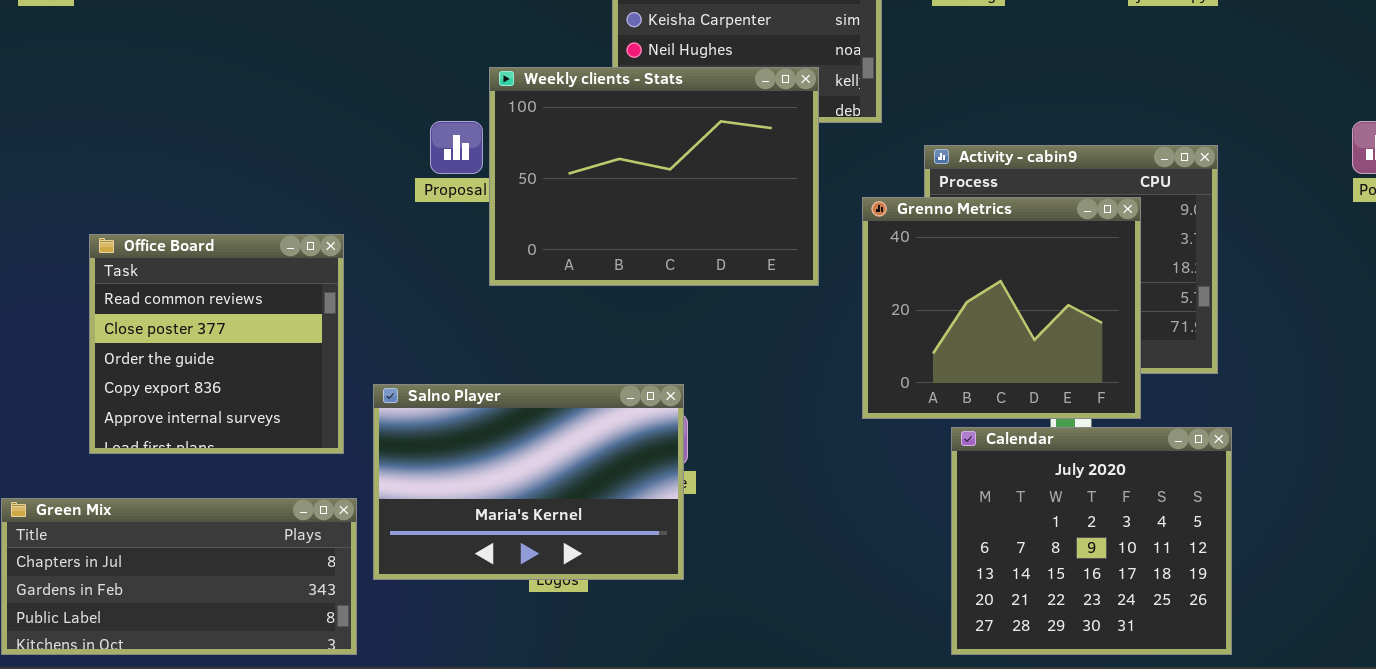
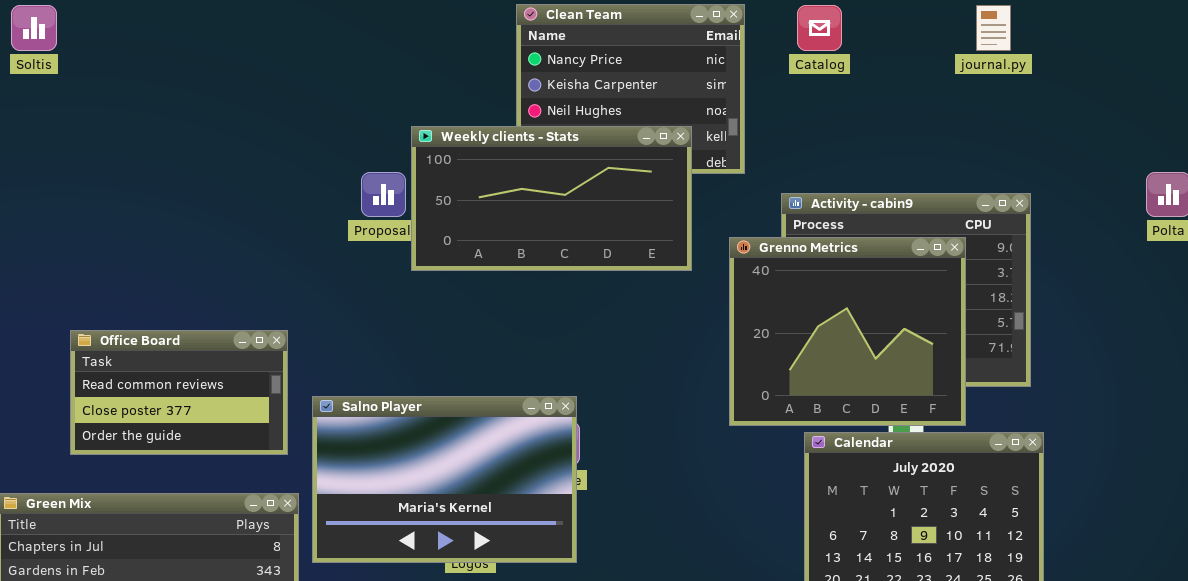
Weekly clients - Stats: [489,67,819,286] -> [411,126,692,271], resized
Office Board: [89,234,344,454] -> [70,330,288,455], resized

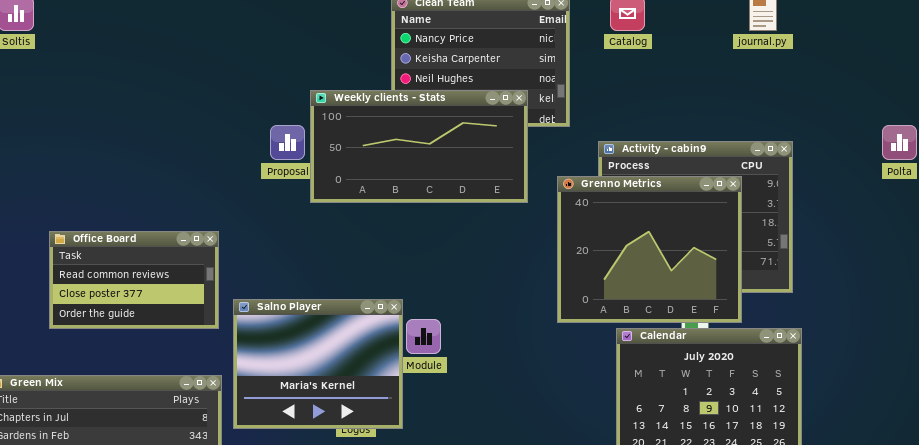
Office Board: [70,330,288,455] -> [49,231,219,329], moved
Salno Player: [312,396,577,563] -> [233,299,403,429], resized

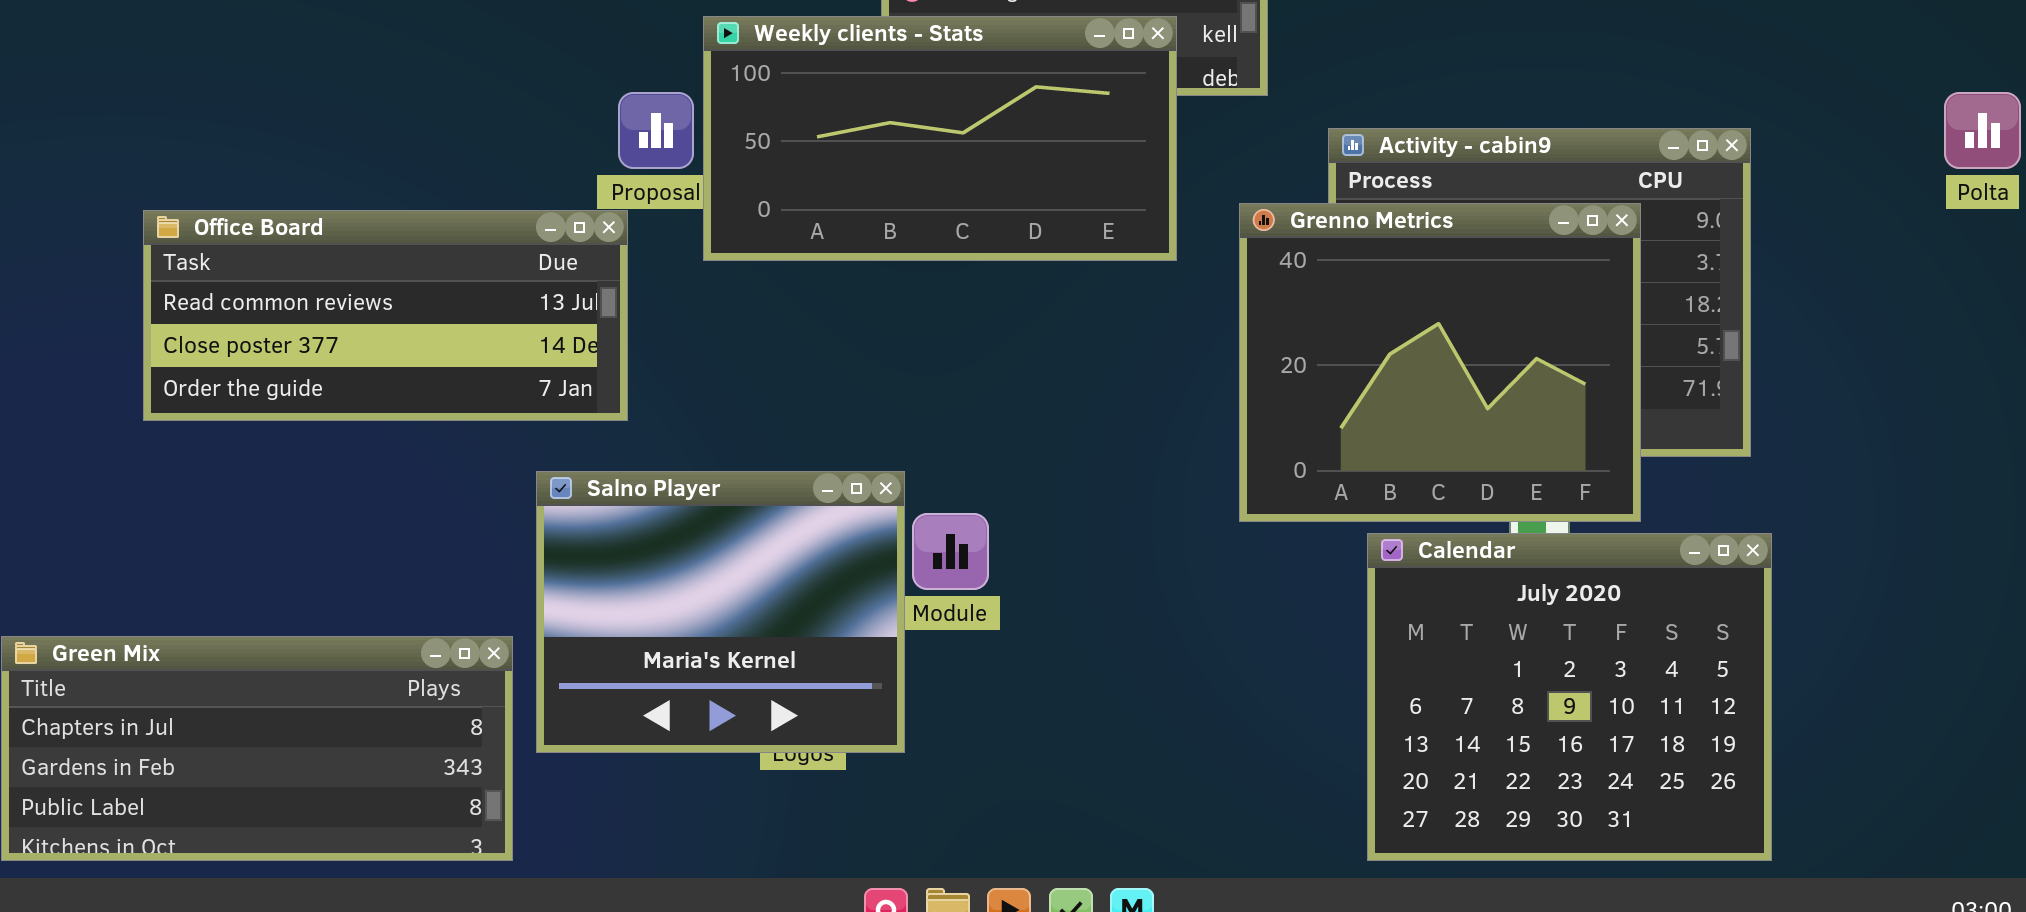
Office Board: [49,231,219,329] -> [143,210,628,421], moved, resized

